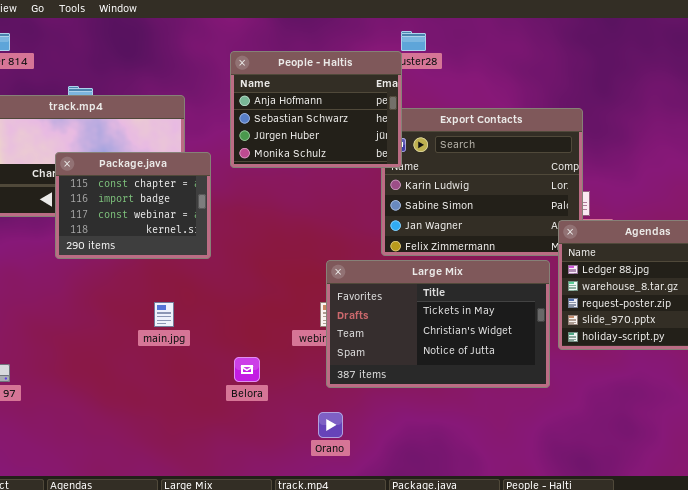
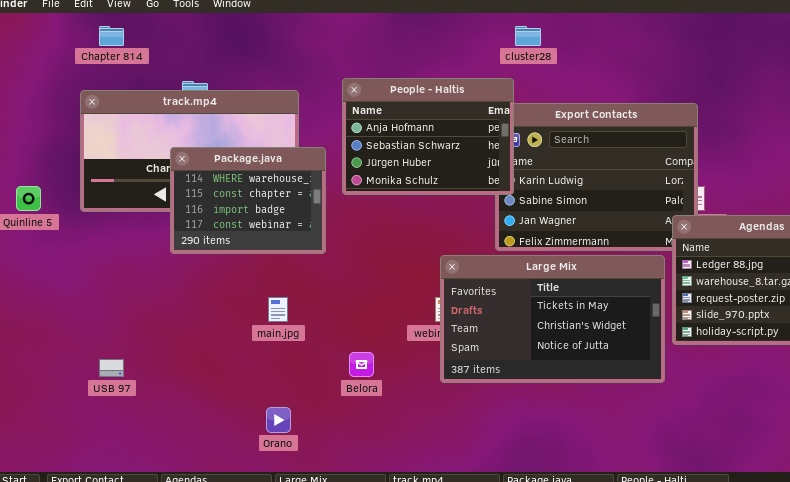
People - Haltis: [230,51,402,168] -> [342,78,514,195], moved
Package.java: [55,152,211,259] -> [170,147,326,254], scrolled up 1 row
Orano: [318,412,343,438] -> [266,407,291,433], moved

